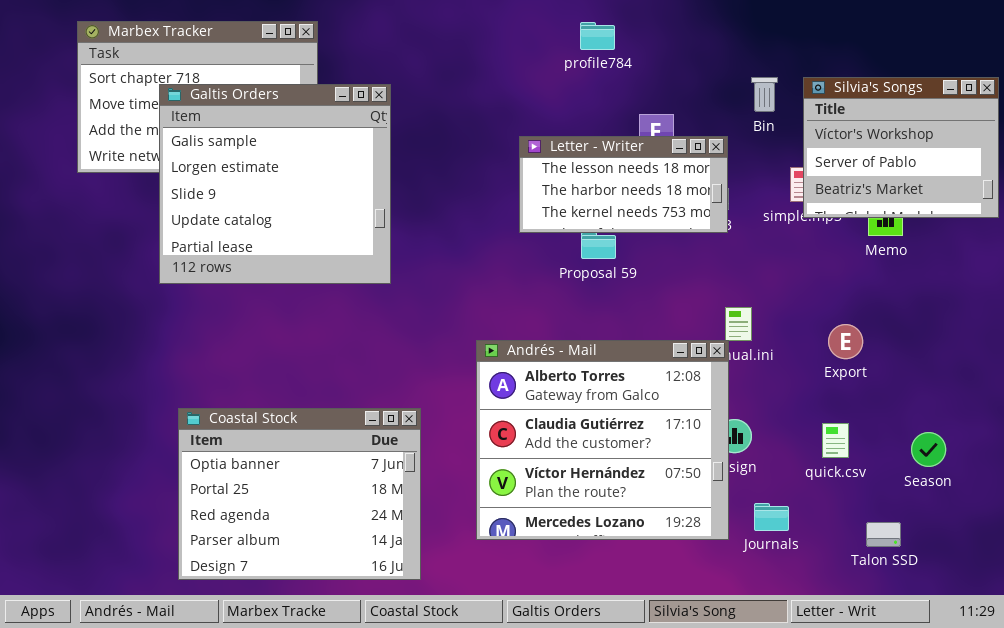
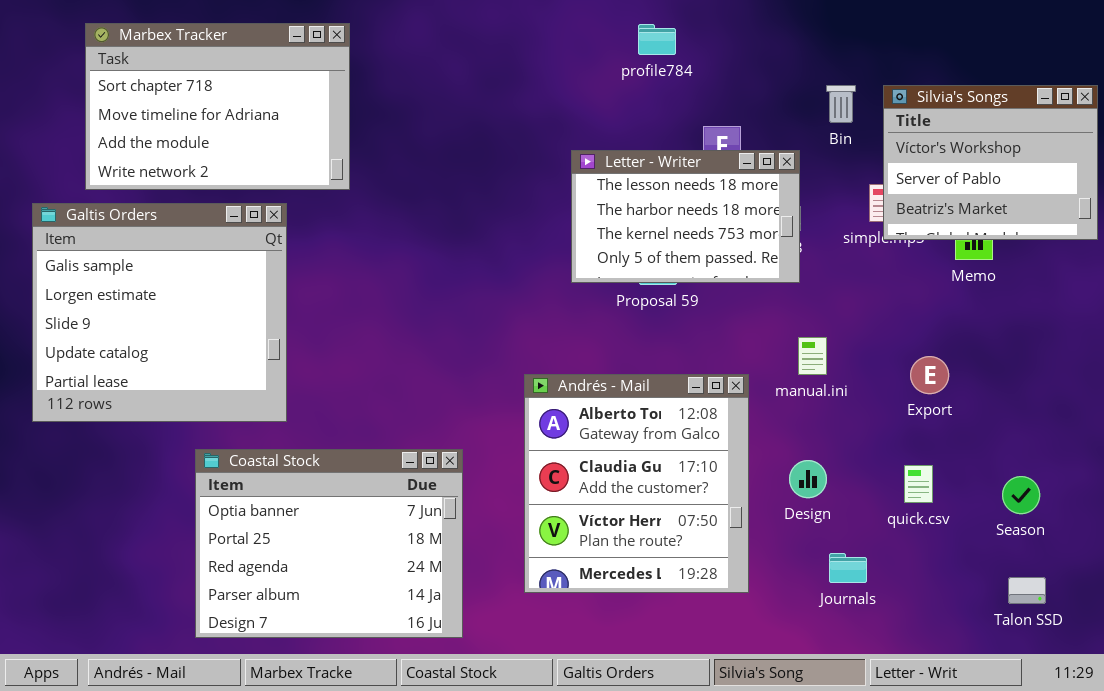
Galtis Orders: [159,84,391,284] -> [32,203,287,422], moved
Letter - Writer: [519,136,728,233] -> [571,150,800,283], resized
Andrés - Mail: [476,340,729,540] -> [524,374,749,593], resized
Talon SSD: [866,522,901,547] -> [1008,577,1046,604], moved

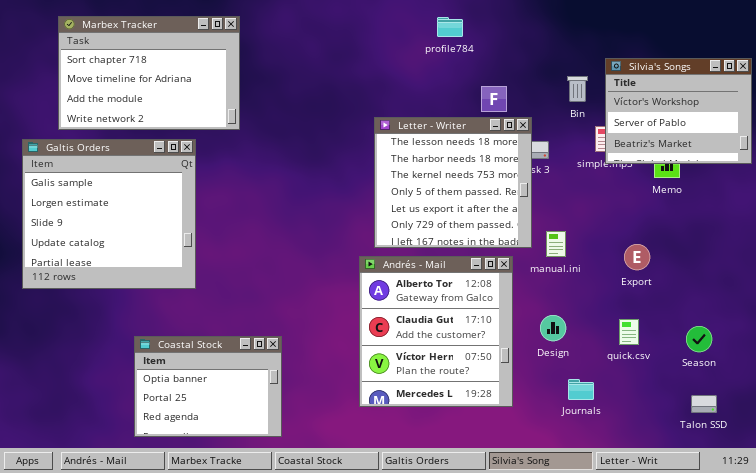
Bin: [826,85,856,123] -> [567,76,588,102], moved
Letter - Writer: [571,150,800,283] -> [374,117,532,248], moved, resized
Coastal Stock: [195,449,463,638] -> [134,336,282,437], resized

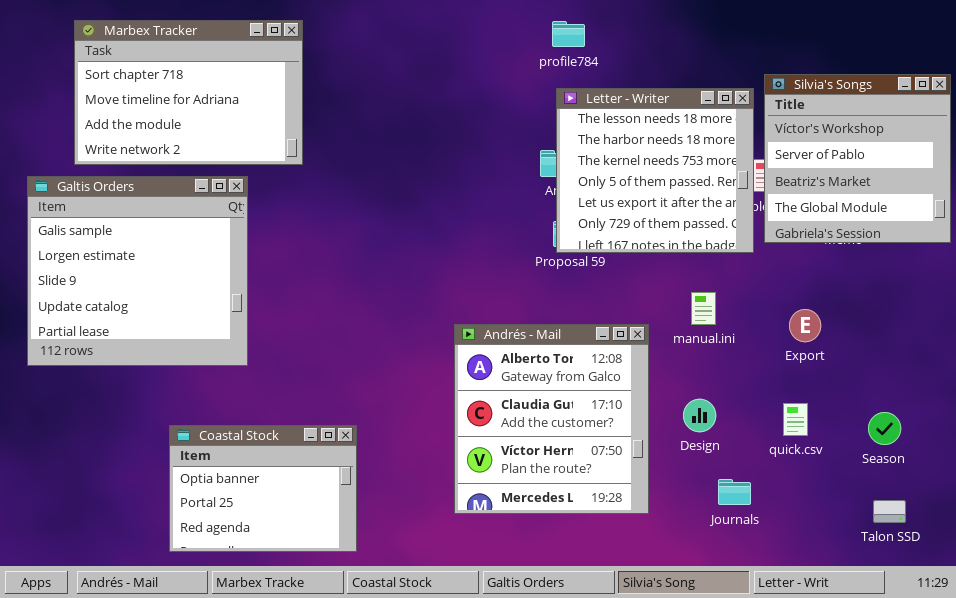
Silvia's Songs: [605,58,752,164] -> [764,74,951,243], resized
Letter - Writer: [374,117,532,248] -> [556,88,754,253], moved

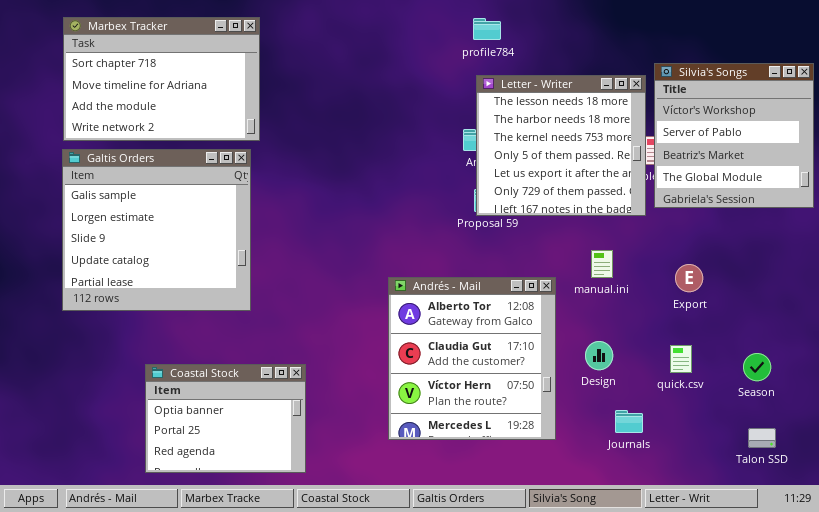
Galtis Orders: [27,176,248,366] -> [62,149,251,311], moved

